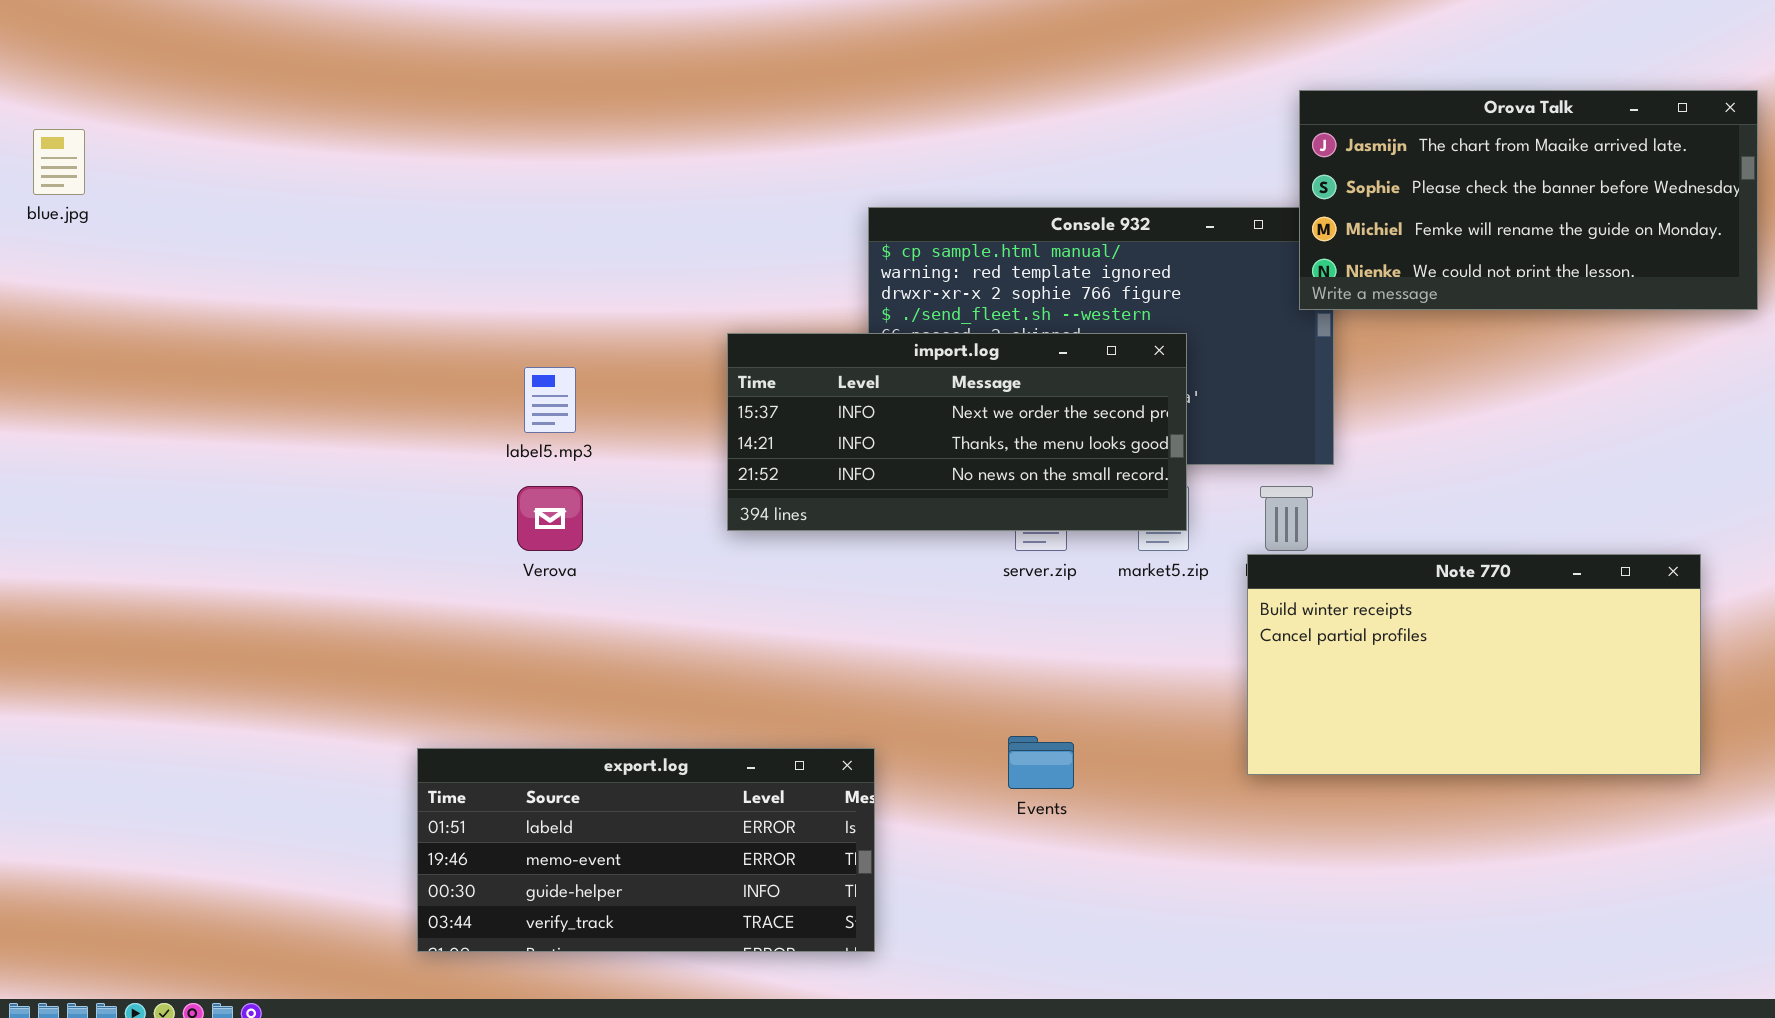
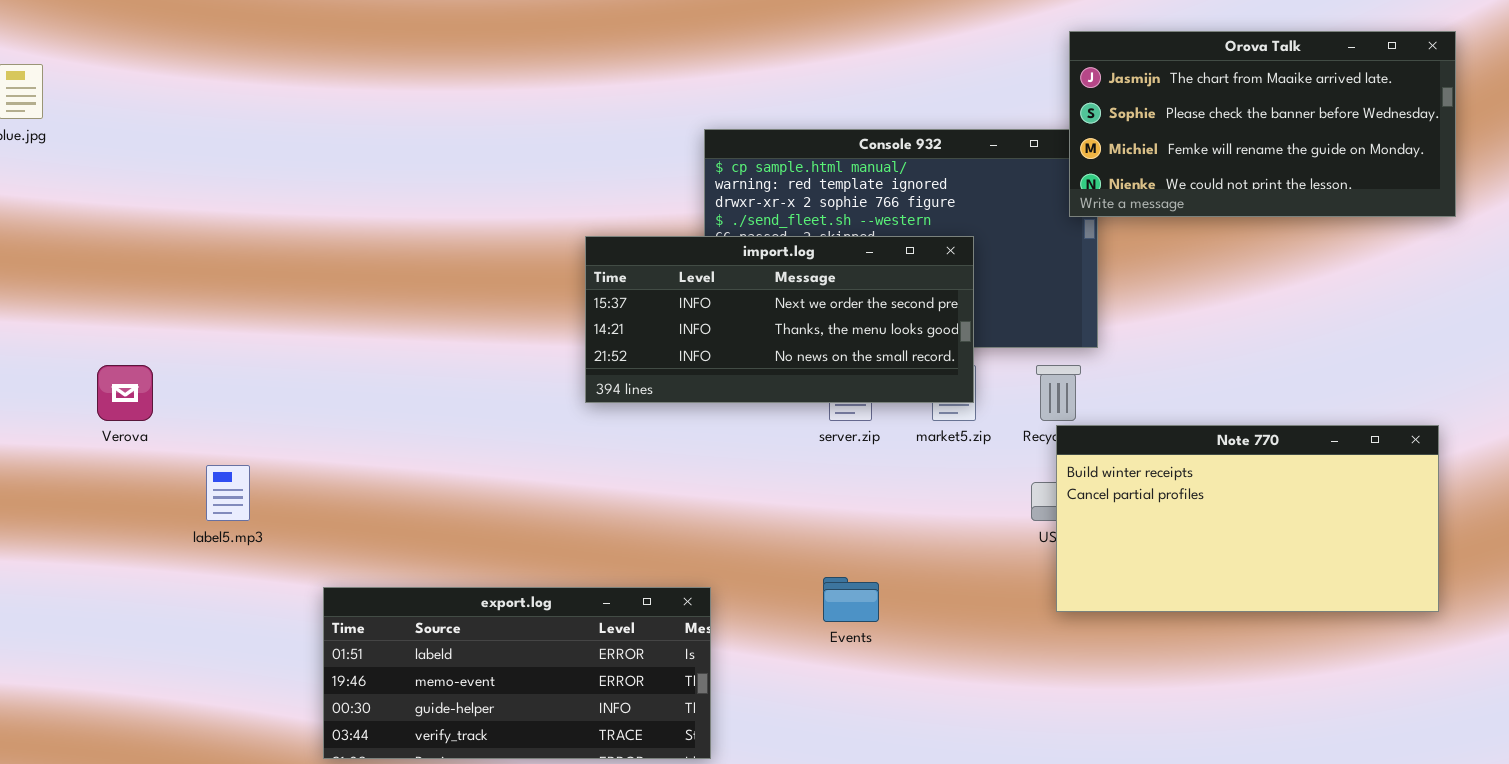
label5.mp3: [524,367,576,433] -> [206,465,250,521], moved
Verova: [517,486,583,551] -> [97,365,153,421], moved
Note 770: [1247,554,1701,775] -> [1056,425,1439,612], moved

